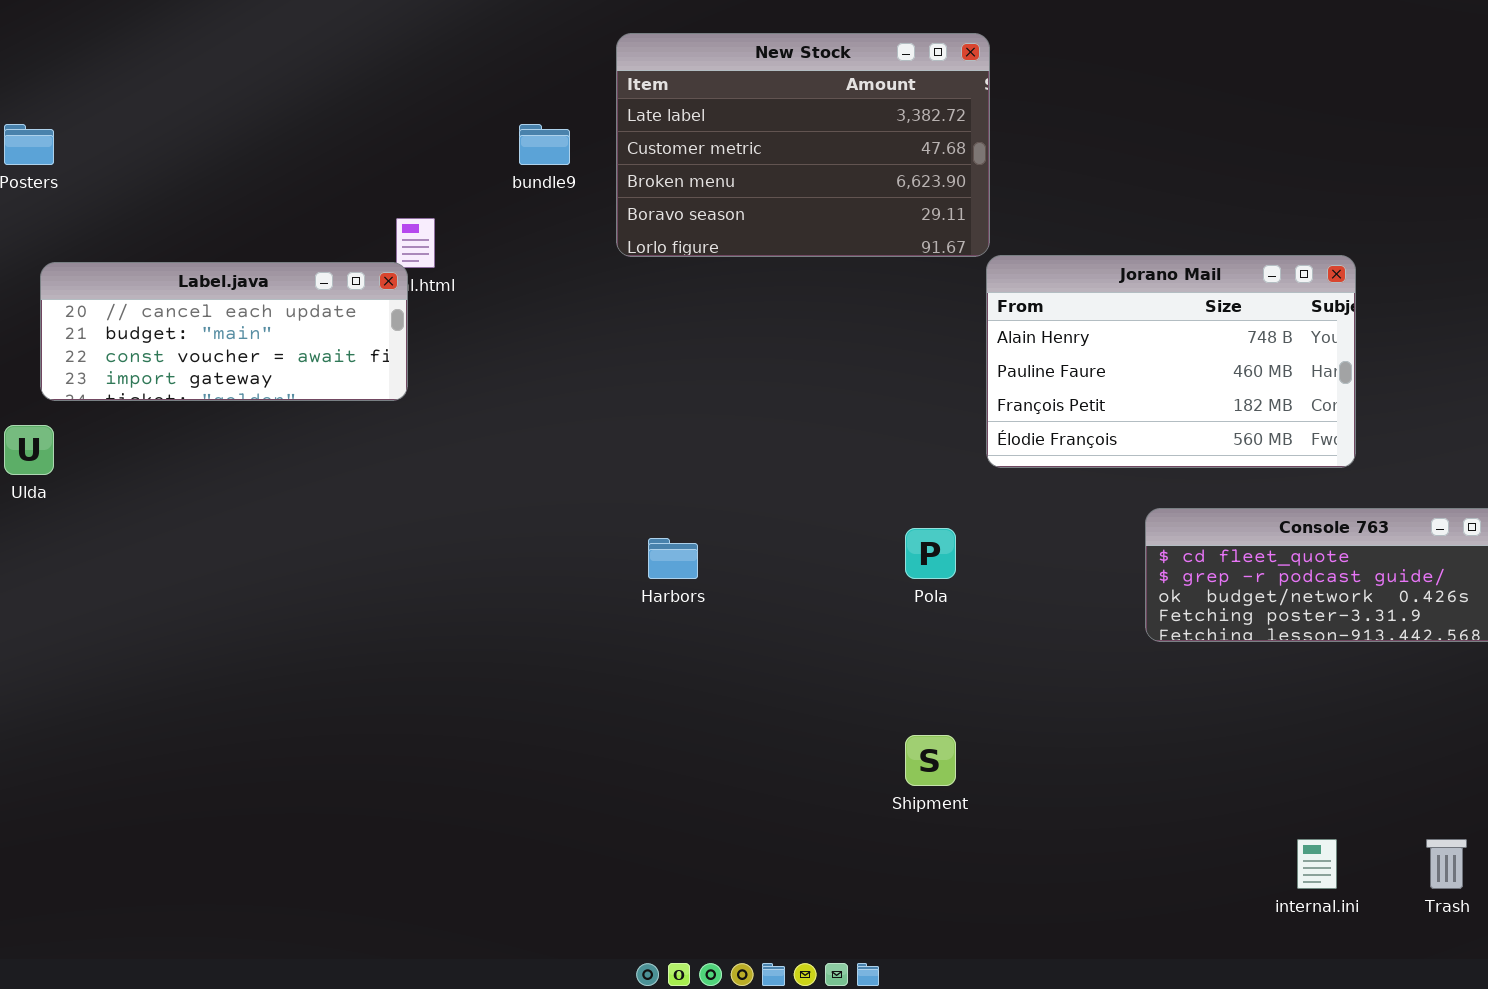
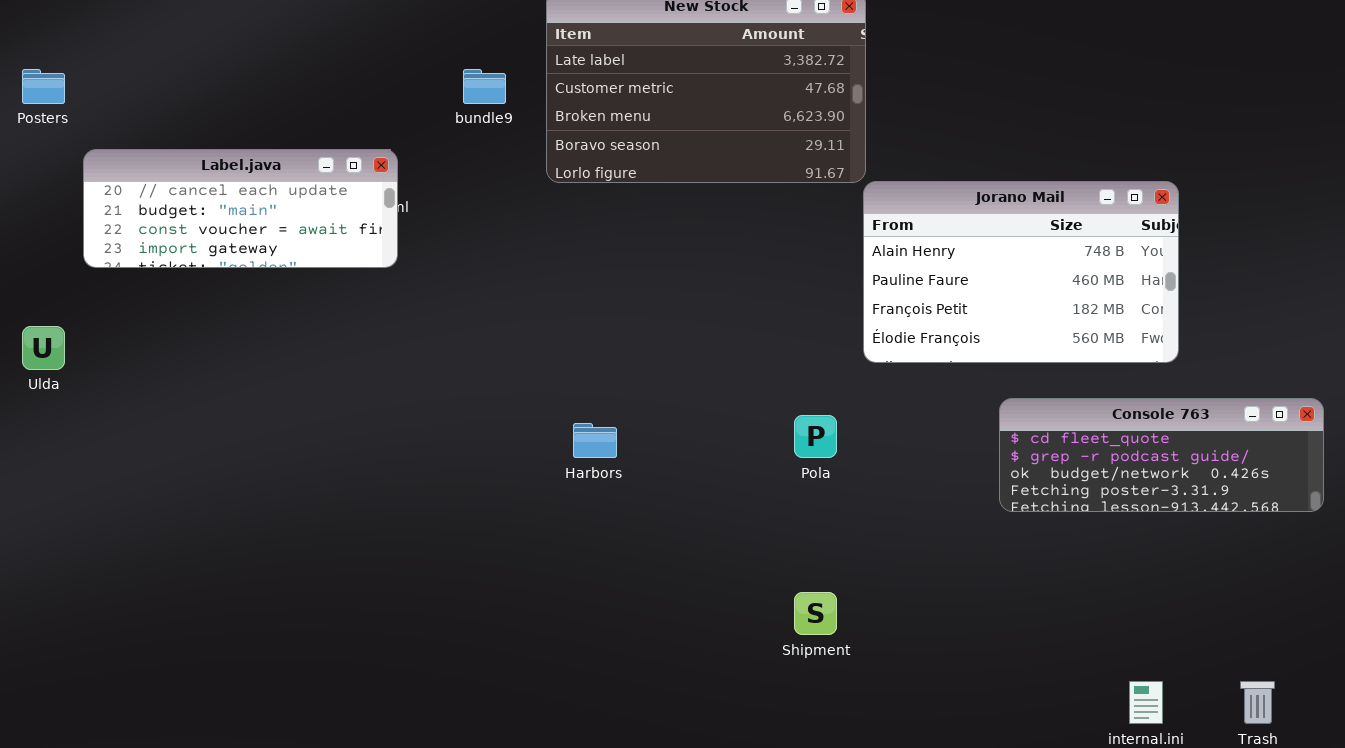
Label.java: [40,262,408,401] -> [83,149,398,268], moved

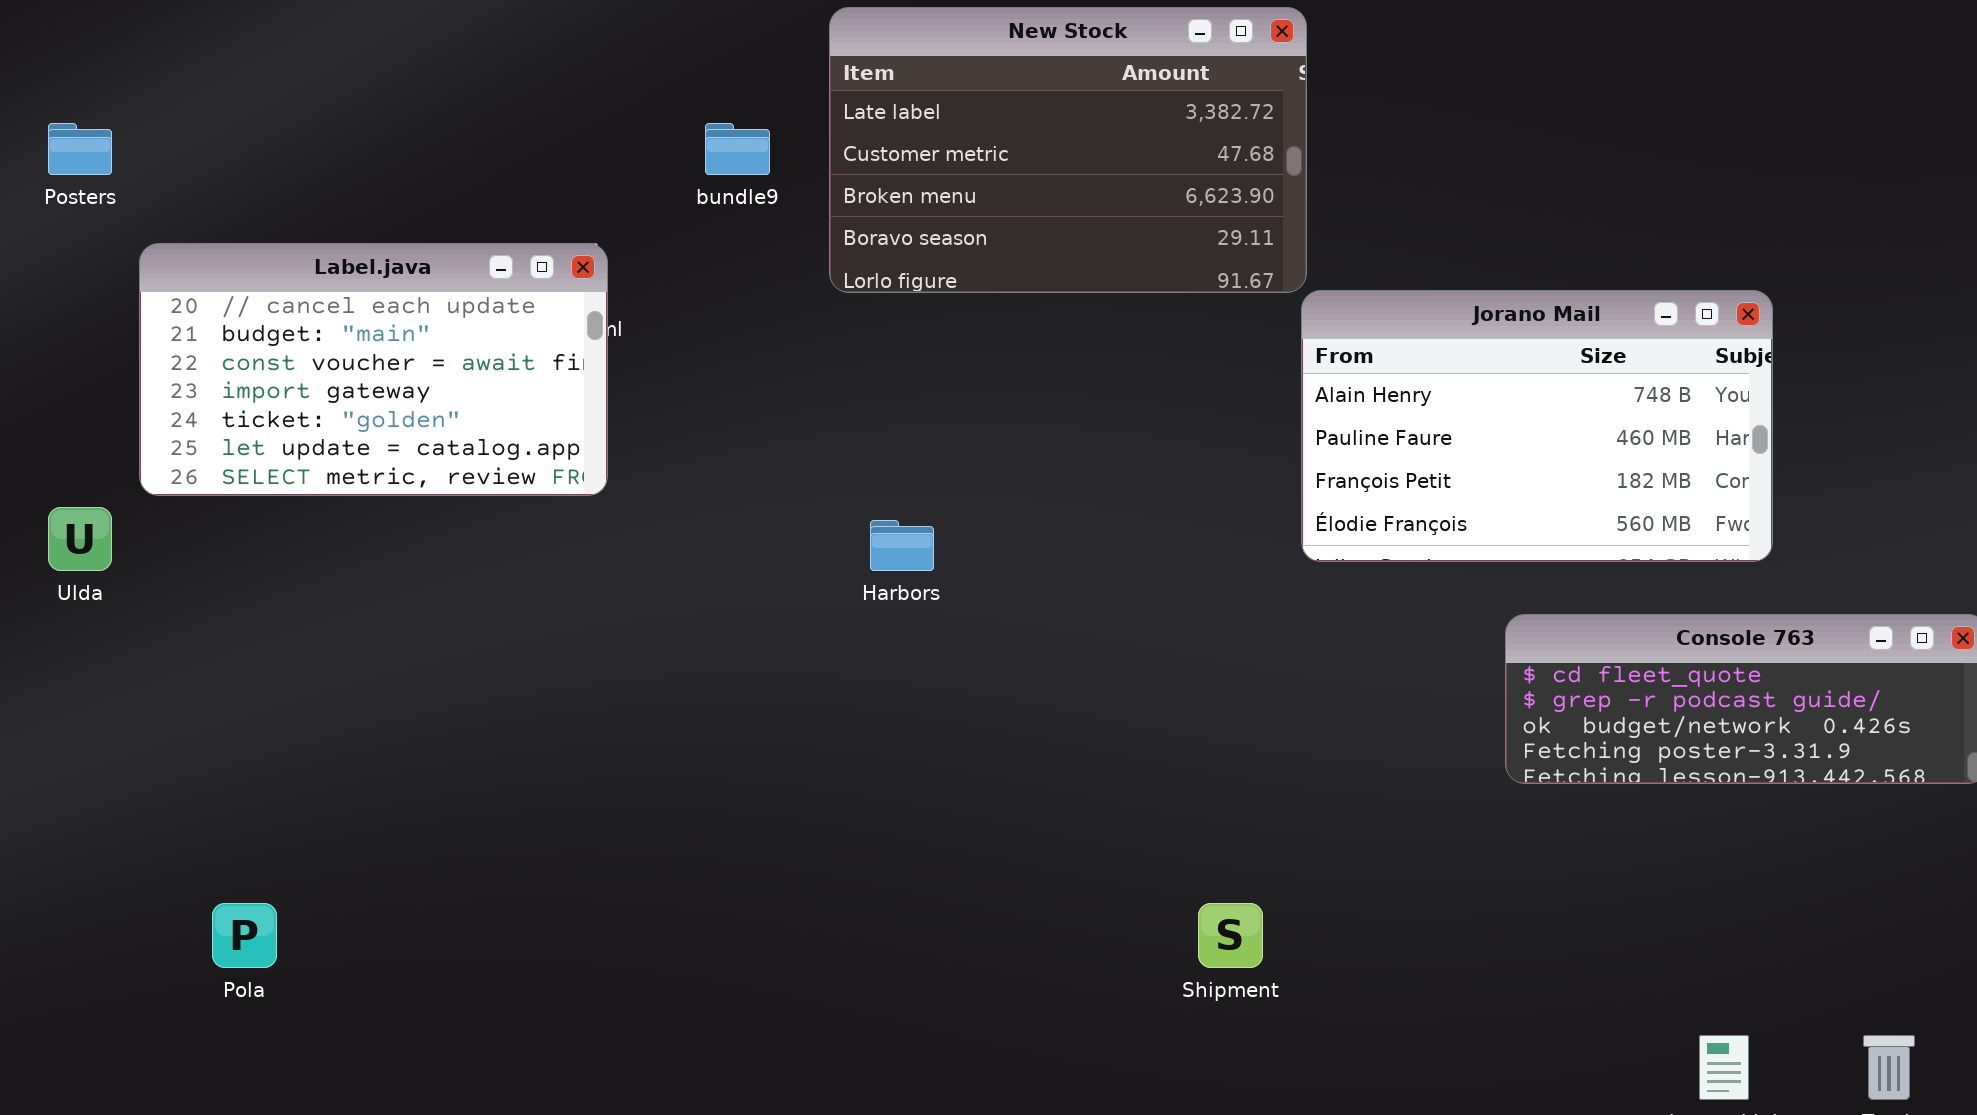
Label.java: [83,149,398,268] -> [139,243,608,496], resized
Pola: [794,415,837,458] -> [212,903,277,968], moved
Harbors: [573,423,617,458] -> [870,520,934,571], moved

